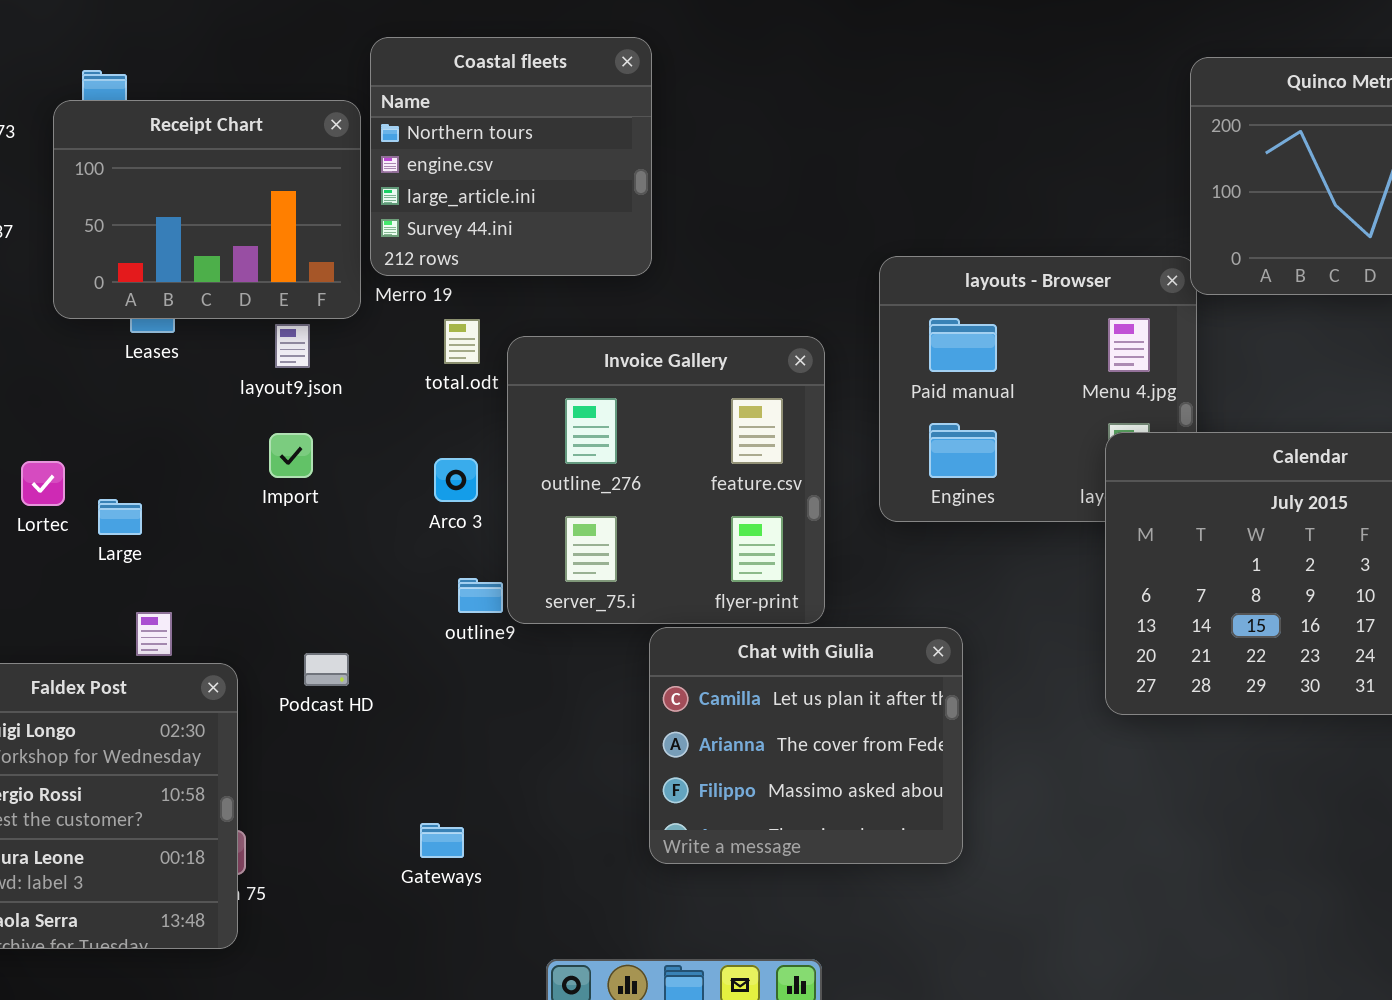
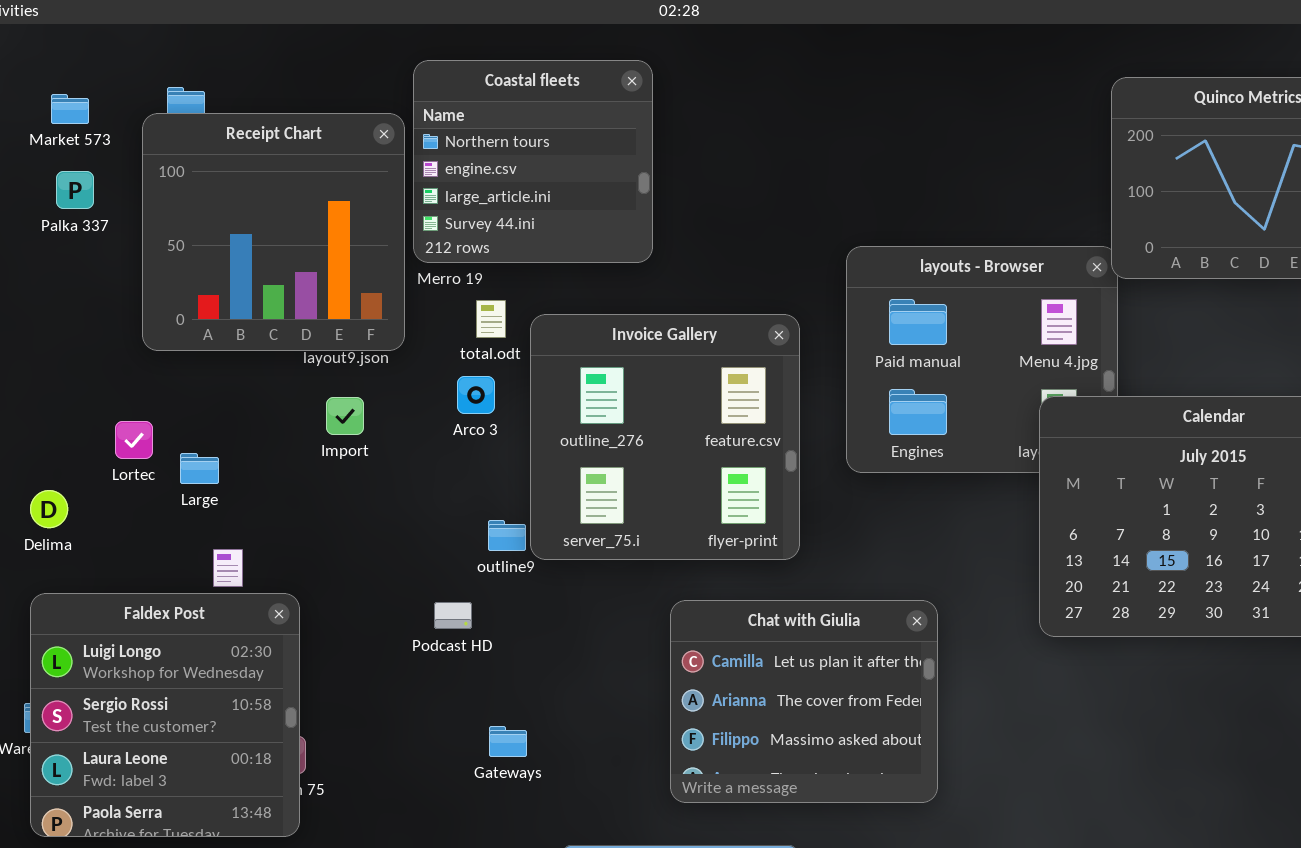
Receipt Chart: [53,100,361,319] -> [142,113,405,351], resized
Arco 3: [434,458,478,502] -> [457,376,495,414], moved
Chat with Giulia: [649,627,963,864] -> [670,600,938,803], moved
Podcast HD: [304,653,349,686] -> [434,602,472,629], moved
Gateways: [420,823,464,858] -> [489,726,527,757], moved

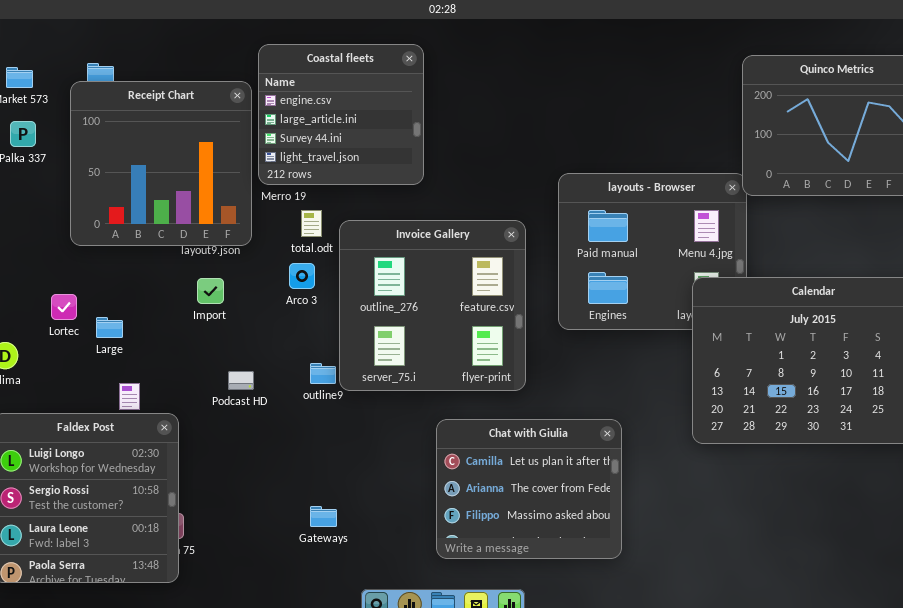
Coastal fleets: [413,60,653,263] -> [258,44,424,185], scrolled down 1 row
Podcast HD: [434,602,472,629] -> [228,371,254,390], moved

